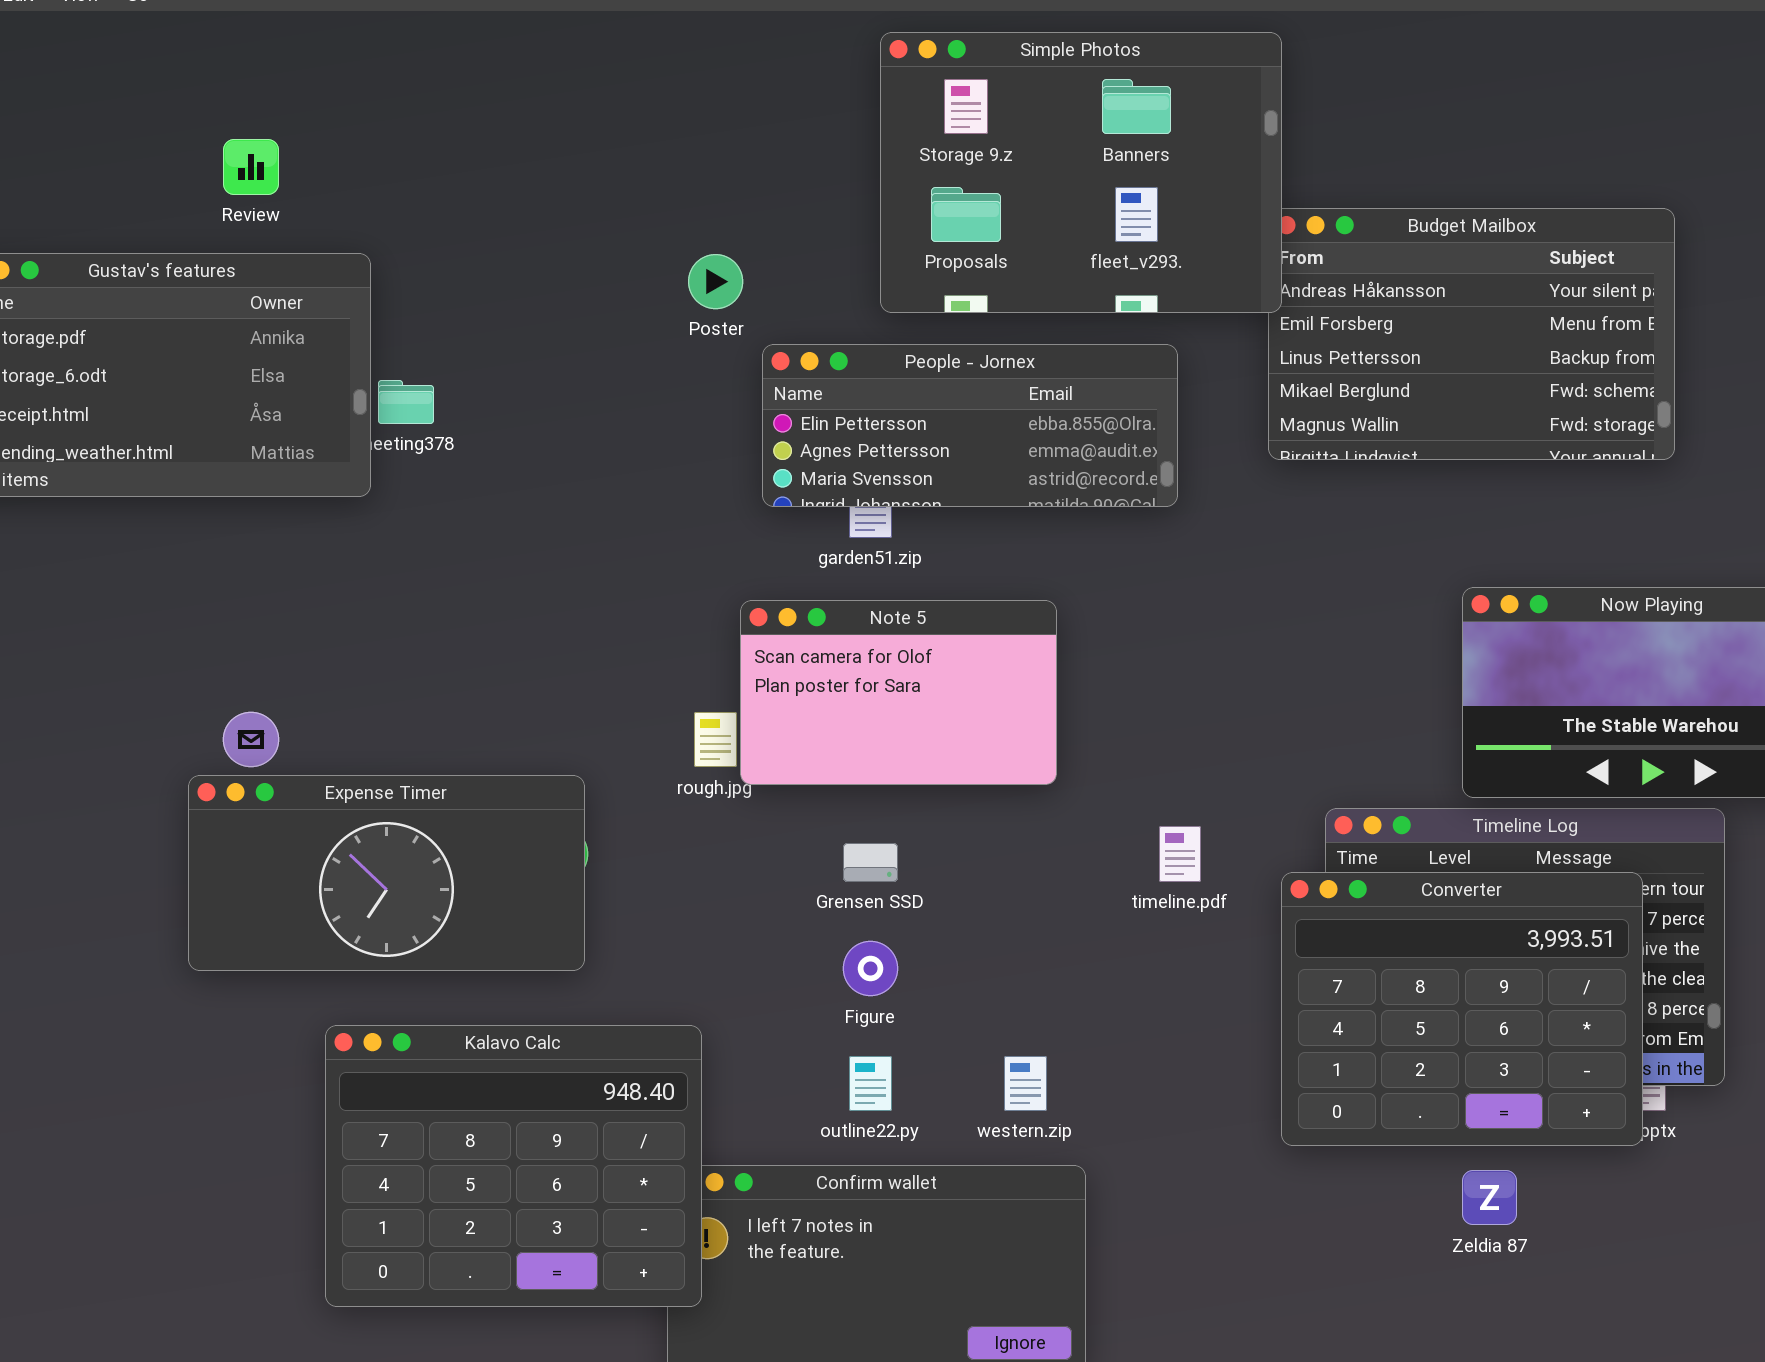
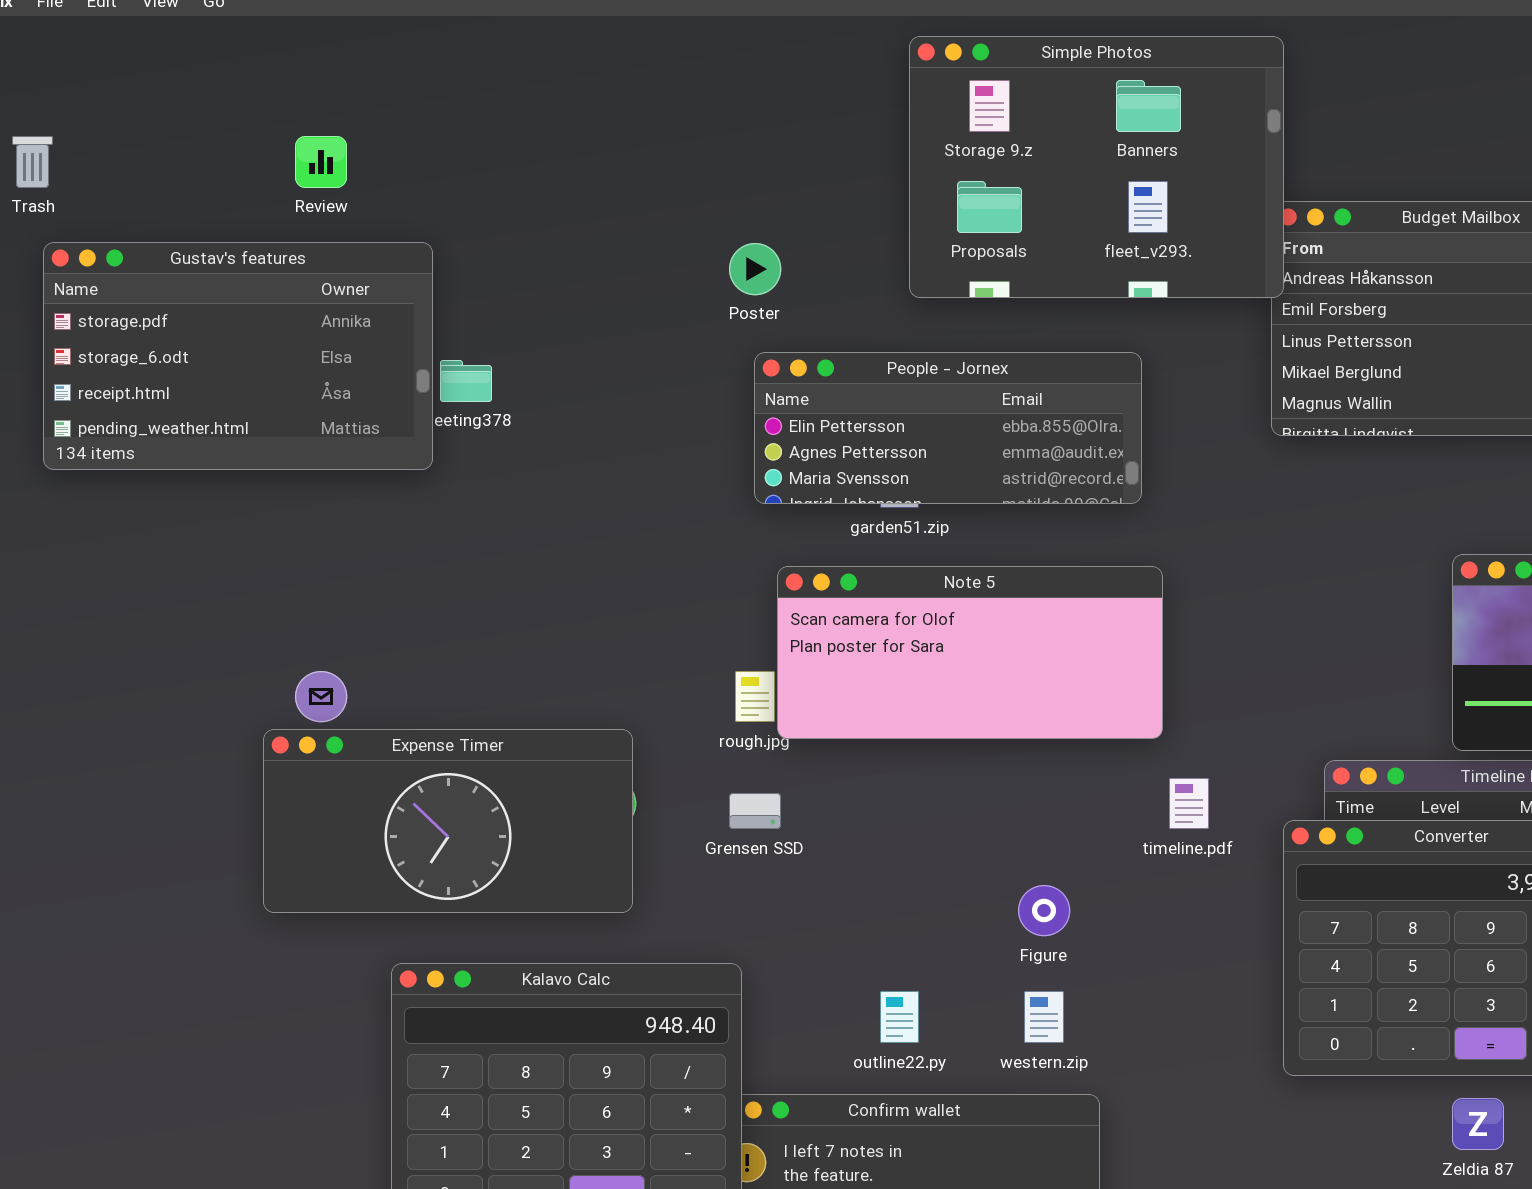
People - Jornex: [762,344,1178,507] -> [754,352,1142,504], moved
Note 5: [740,600,1057,785] -> [777,566,1163,739], resized
Grensen SSD: [843,843,898,882] -> [729,793,781,829], moved
Figure: [843,941,898,996] -> [1018,885,1070,936], moved

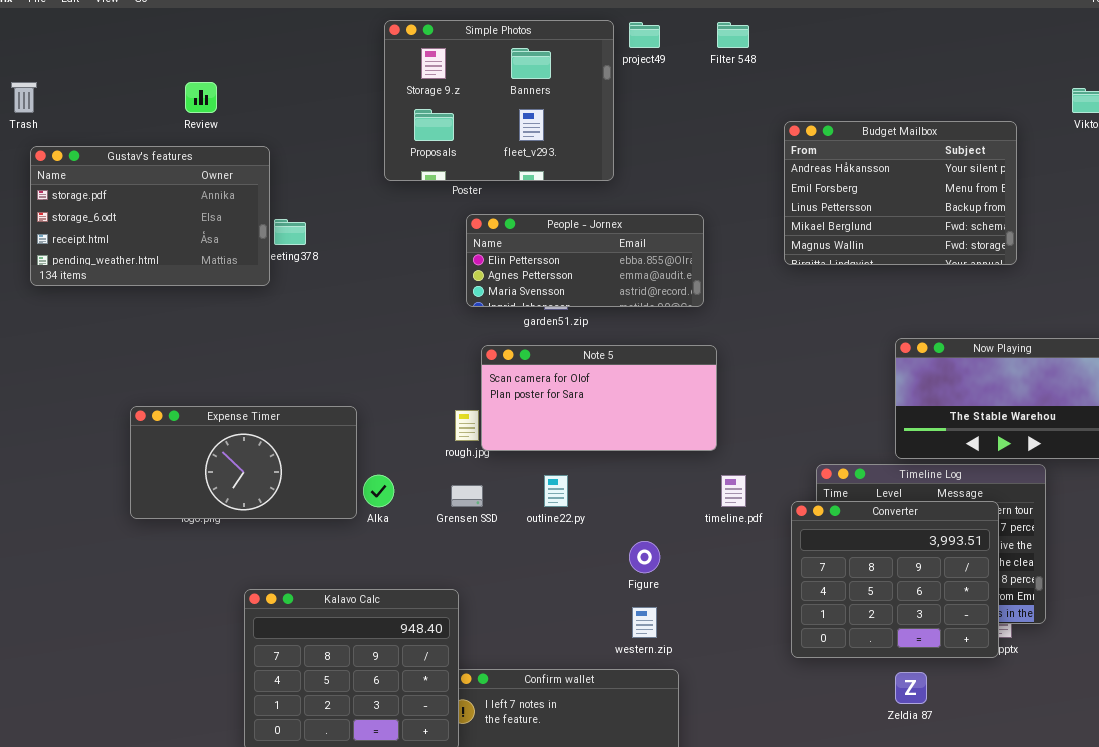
Simple Photos: [909,36,1284,298] -> [384,20,614,181], moved
Expense Timer: [263,729,633,913] -> [130,406,357,519], moved
outline22.py: [880,991,919,1043] -> [544,475,568,507], moved

